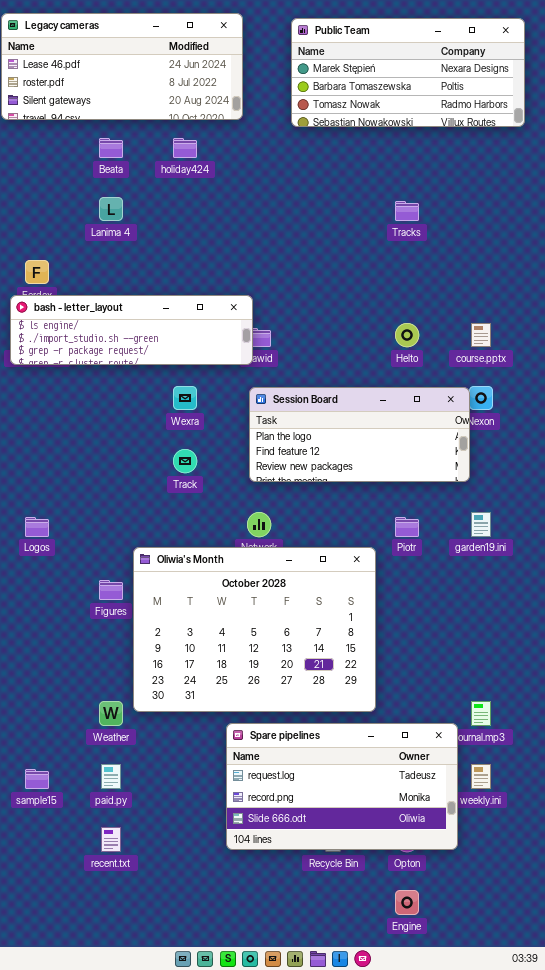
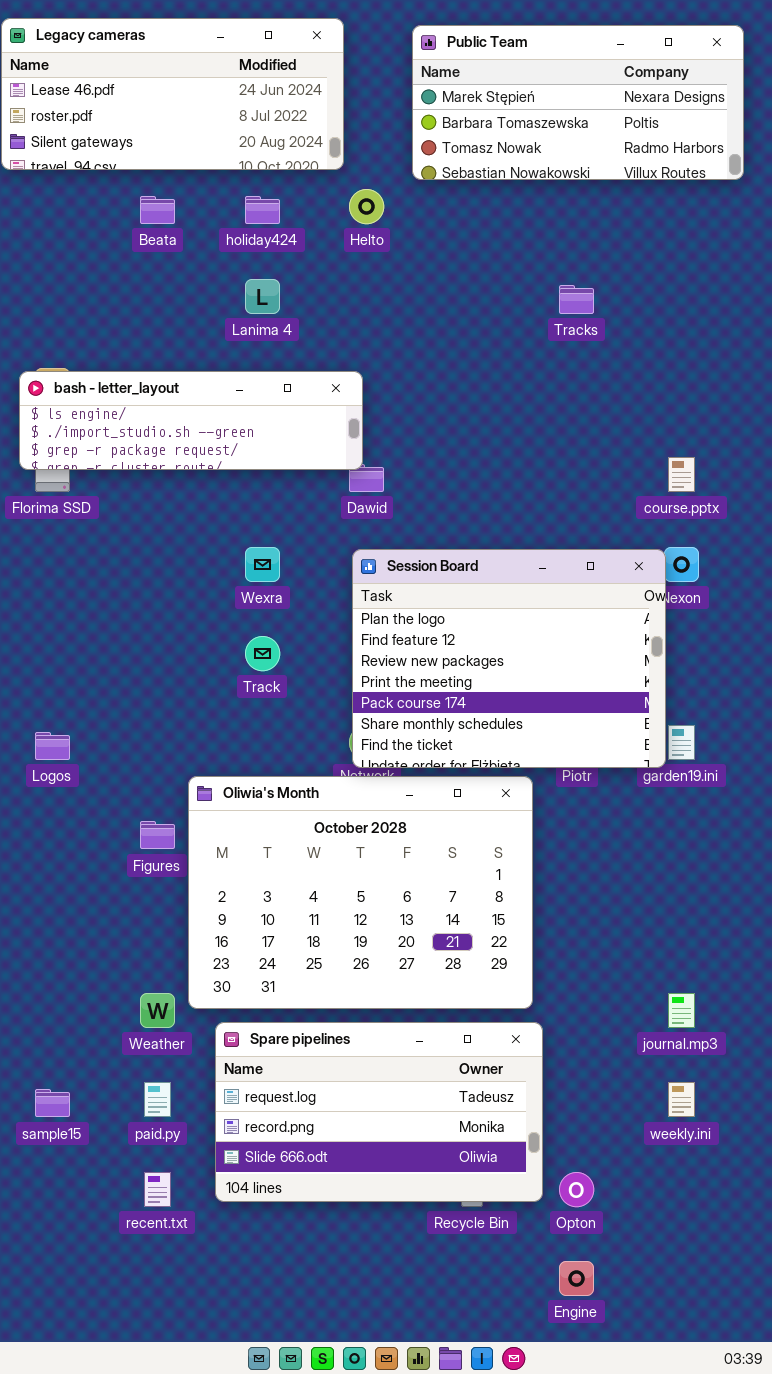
Lanima 4: [99,197,123,221] -> [245,279,280,314], moved
bash - letter_layout: [10,295,253,365] -> [19,371,363,470], moved
Helto: [395,323,419,347] -> [349,189,384,224], moved
Session Board: [249,387,470,482] -> [352,549,666,768], resized
Spare pipelines: [226,723,458,850] -> [215,1022,543,1202], moved

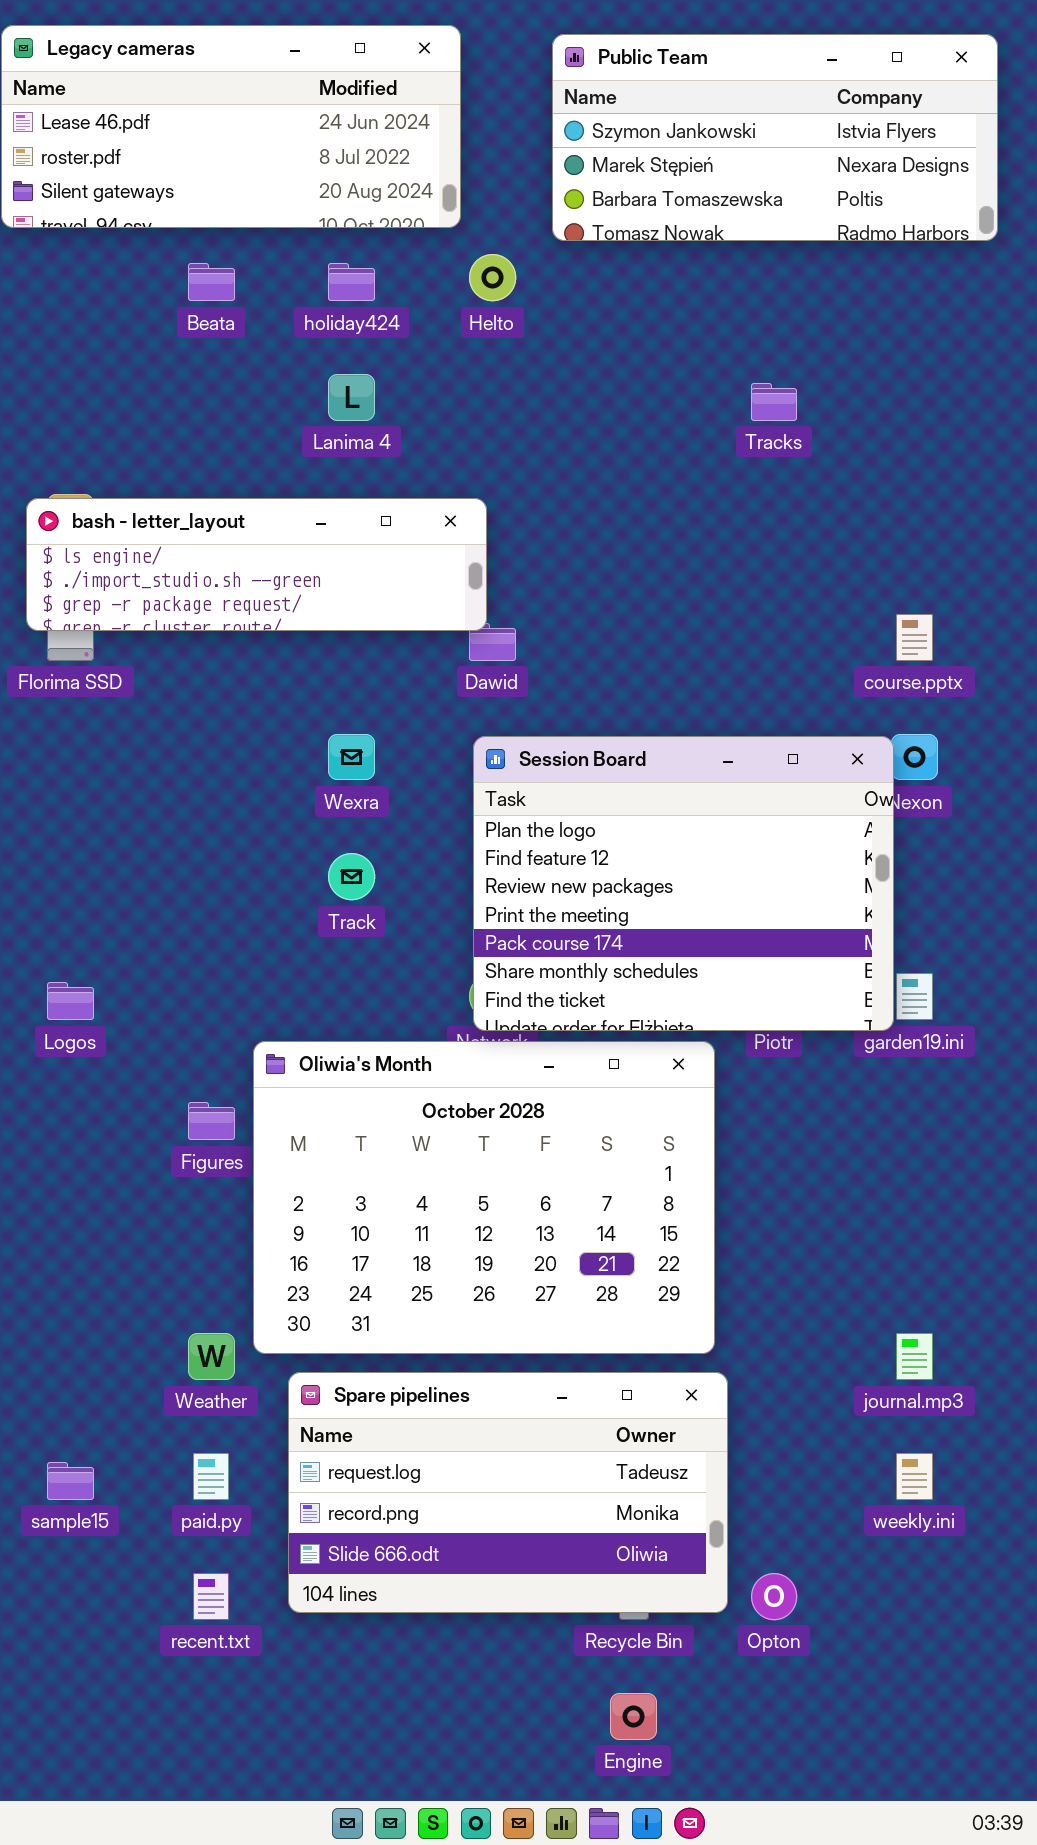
Public Team: [412,25,744,180] -> [552,34,998,241], scrolled up 1 row
Engine: [559,1261,594,1296] -> [610,1693,657,1740], moved

